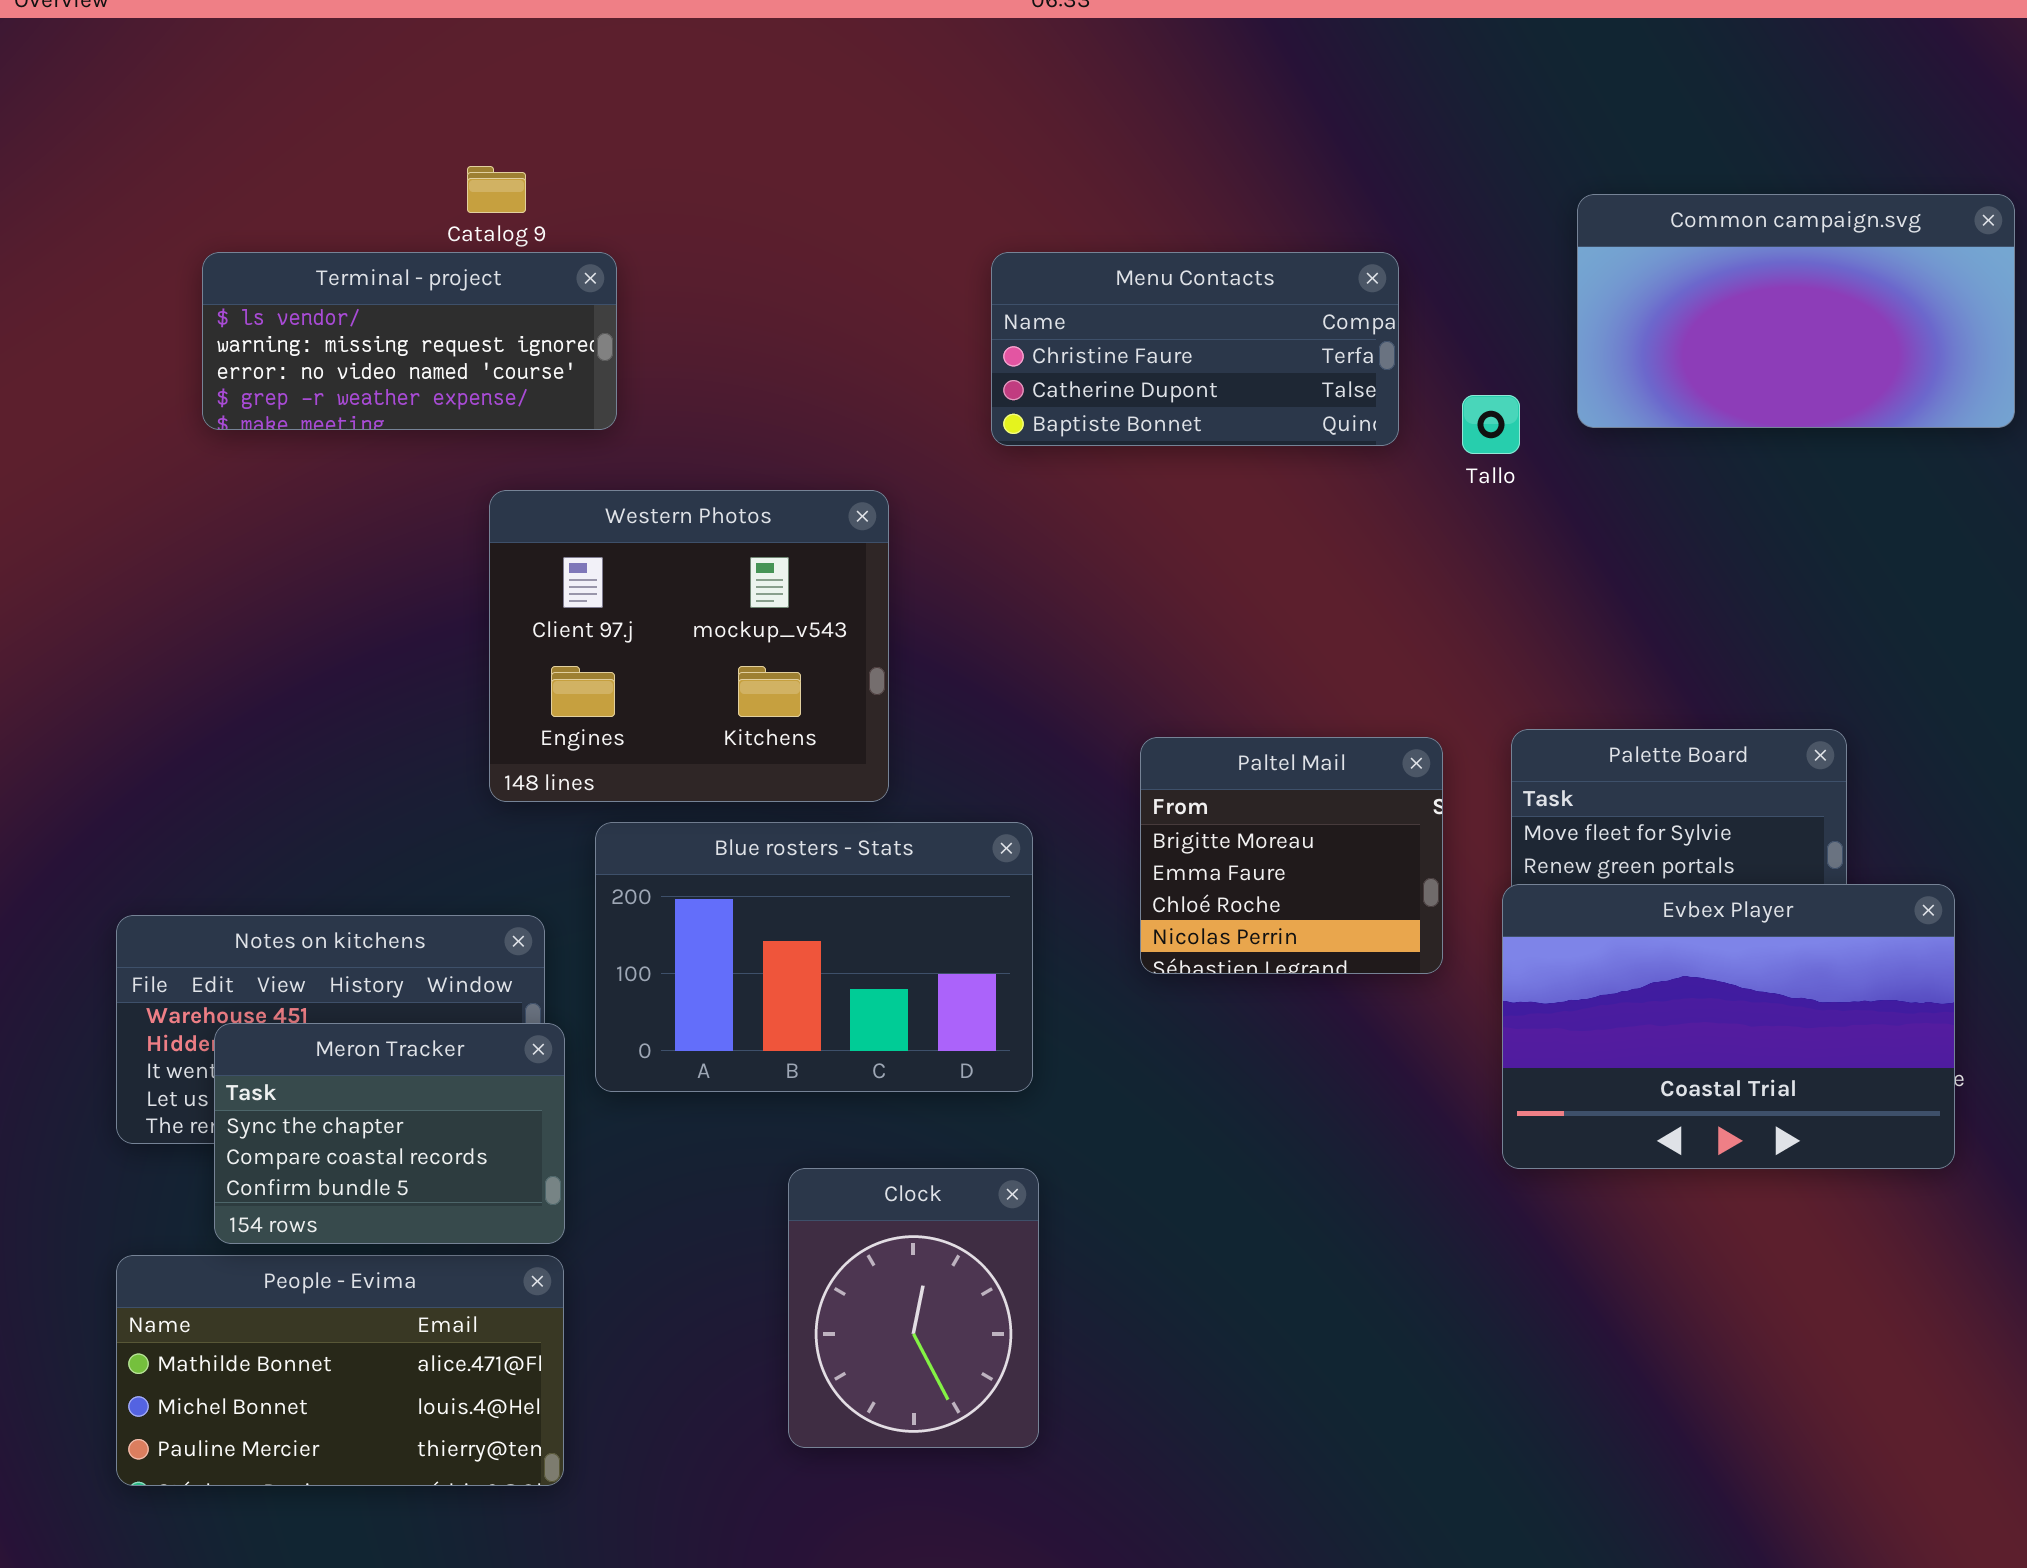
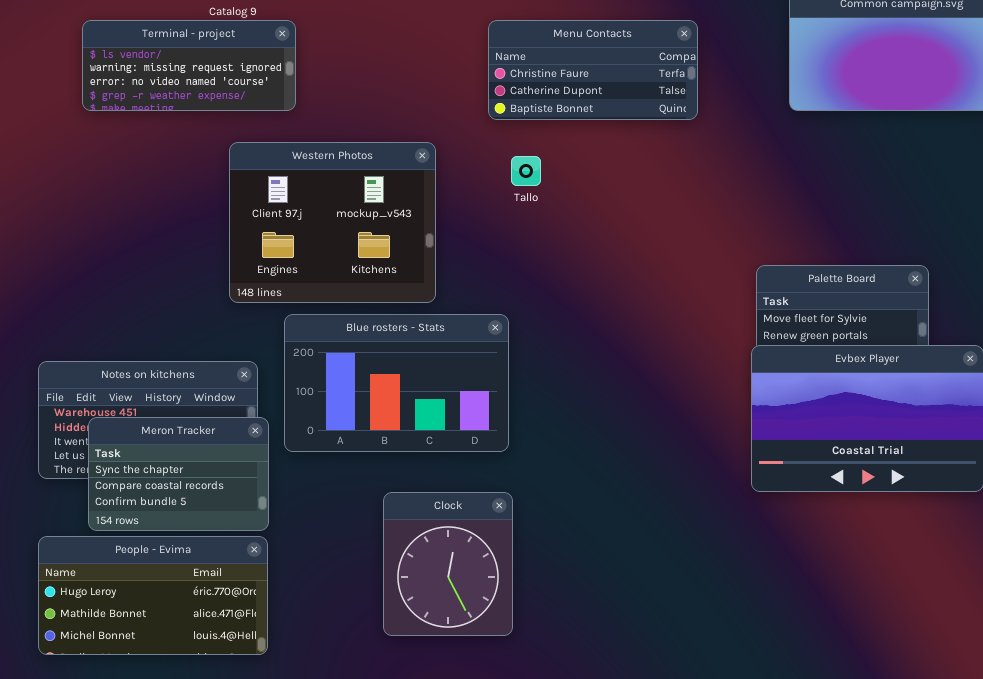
Tallo: [1462,395,1520,454] -> [511,156,541,186], moved
Paltel Mail: [1140,737,1443,974] -> none, closed
People - Evima: [116,1255,564,1486] -> [38,536,268,655], scrolled up 1 row

